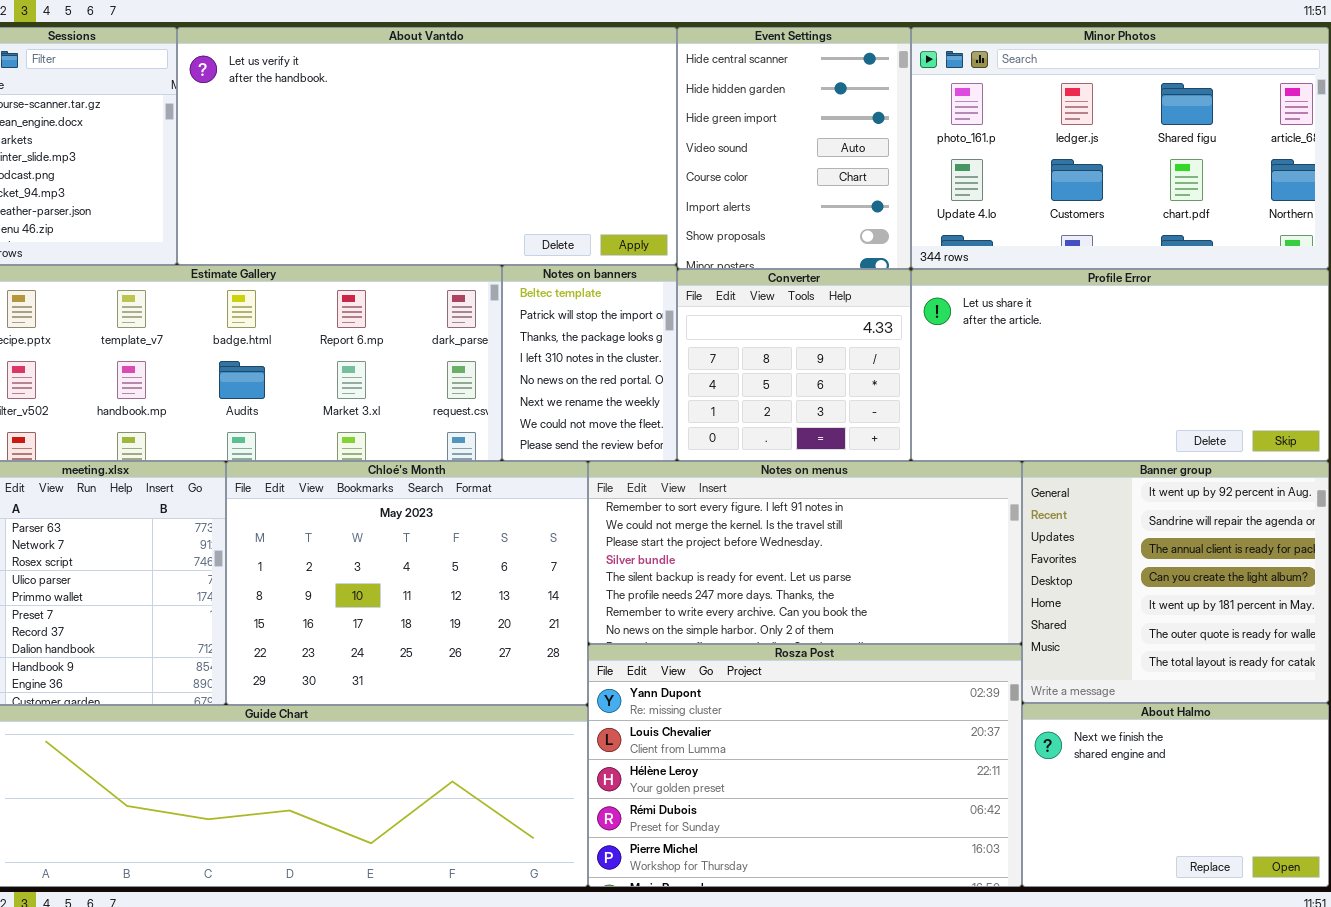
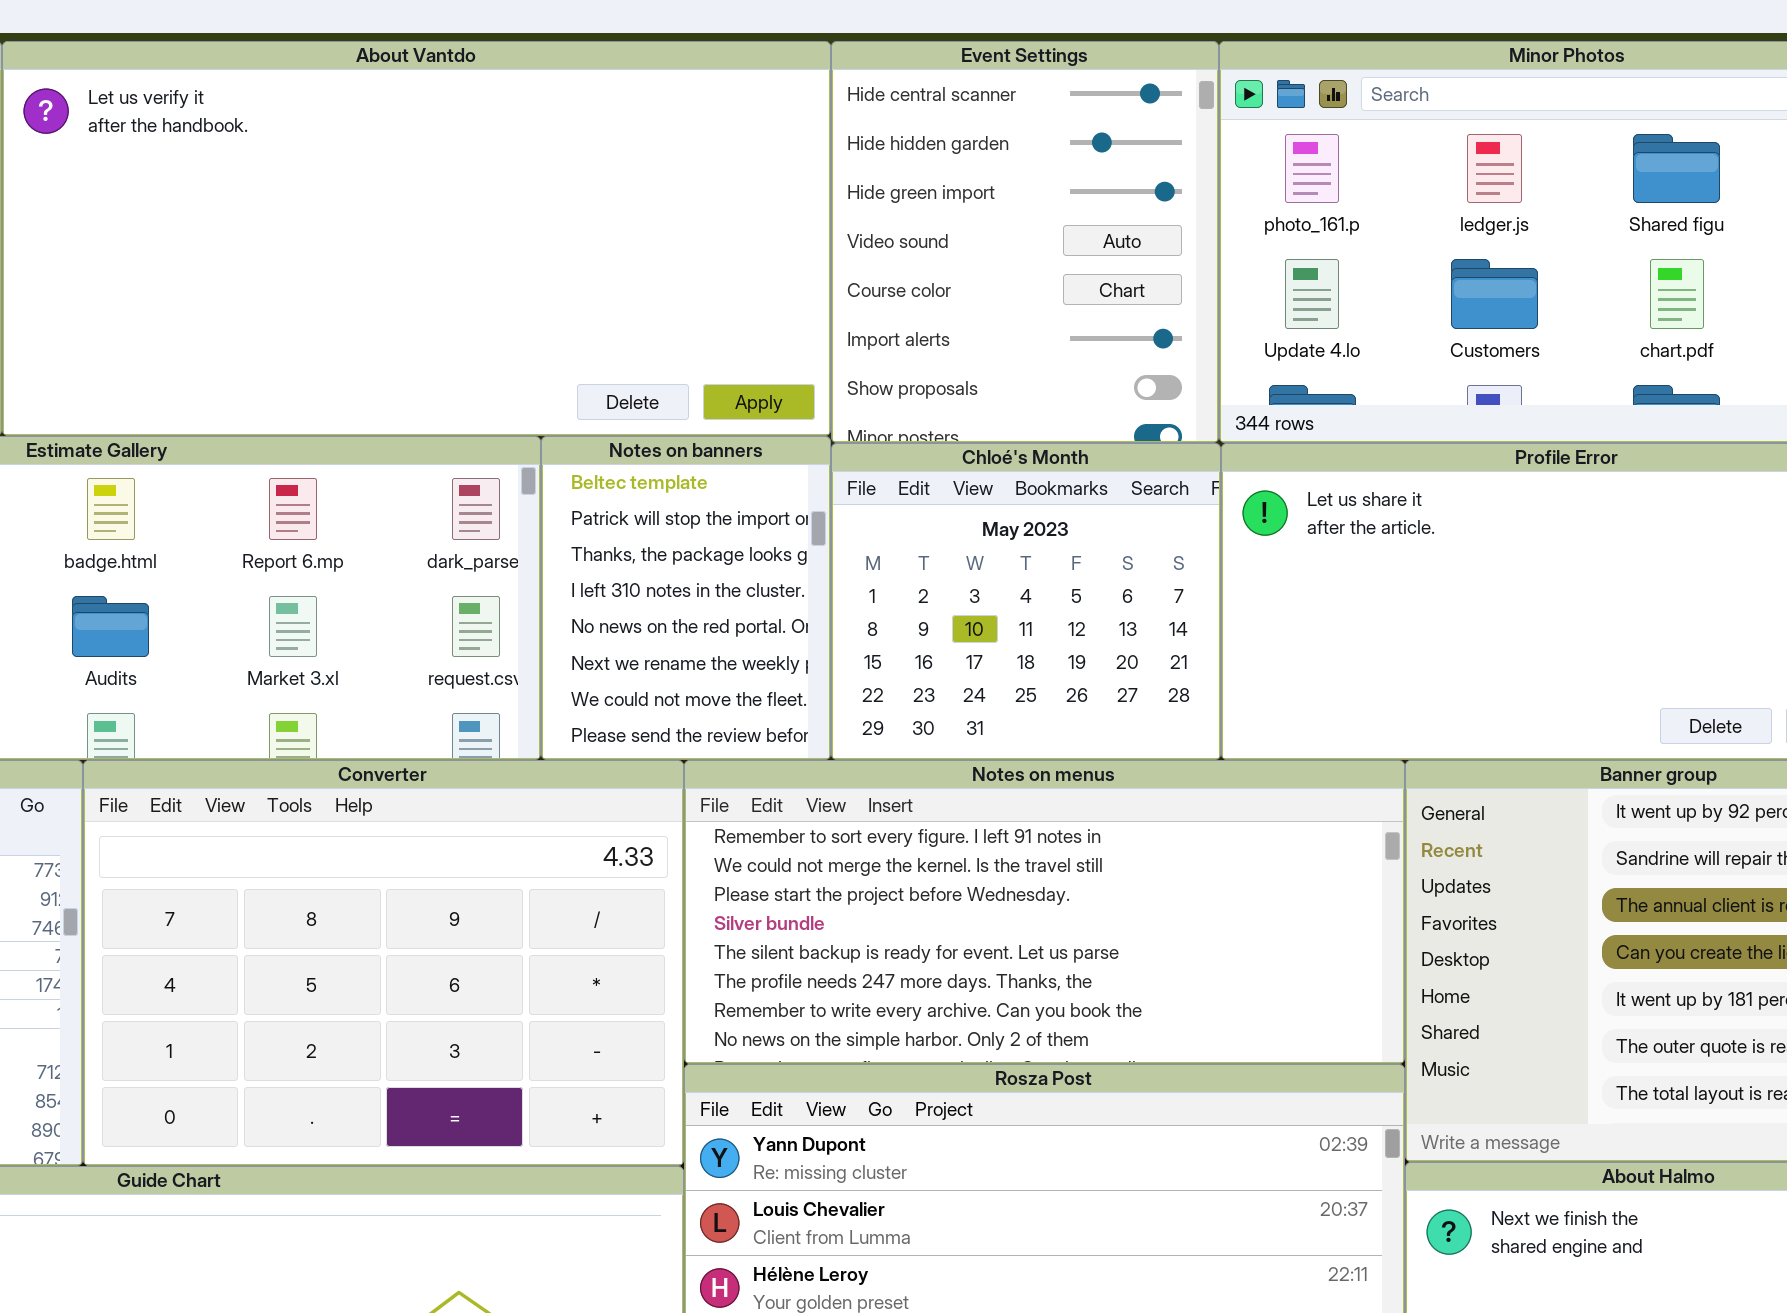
Converter: [677,269,911,461] -> [83,760,684,1166], moved, resized
Chloé's Month: [226,461,588,705] -> [831,443,1221,760], moved, resized

